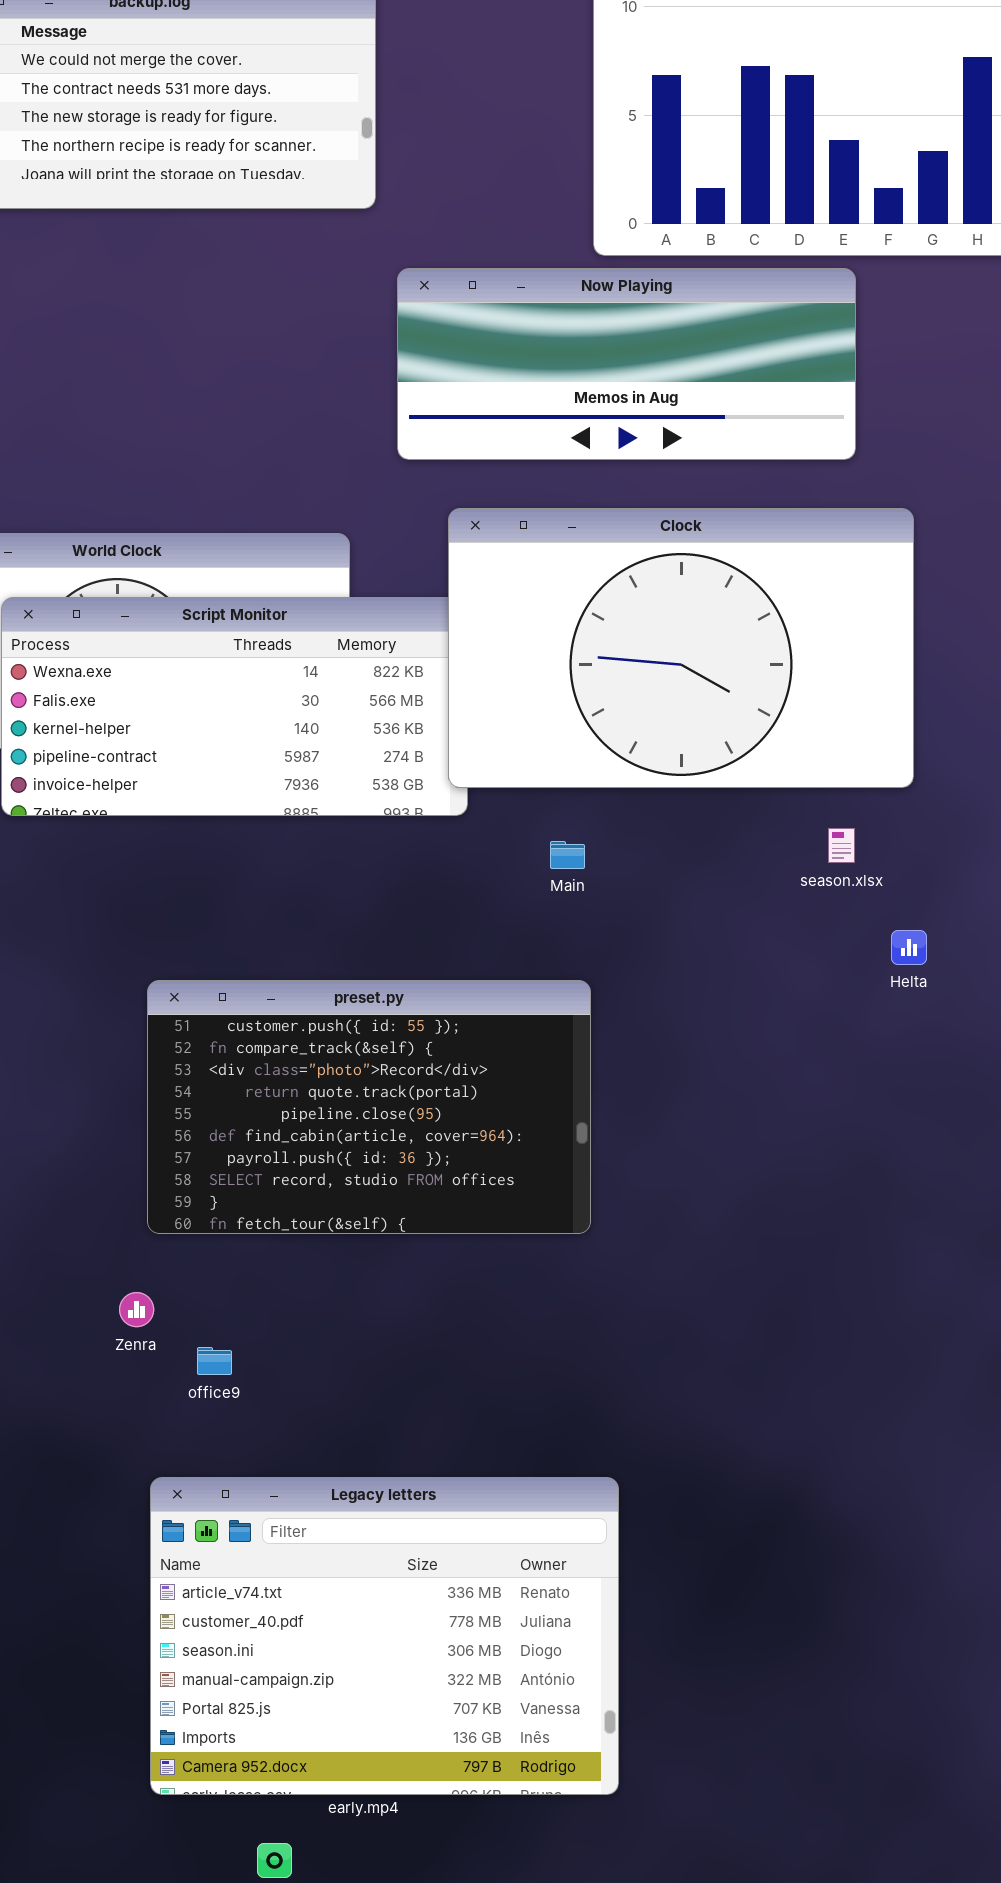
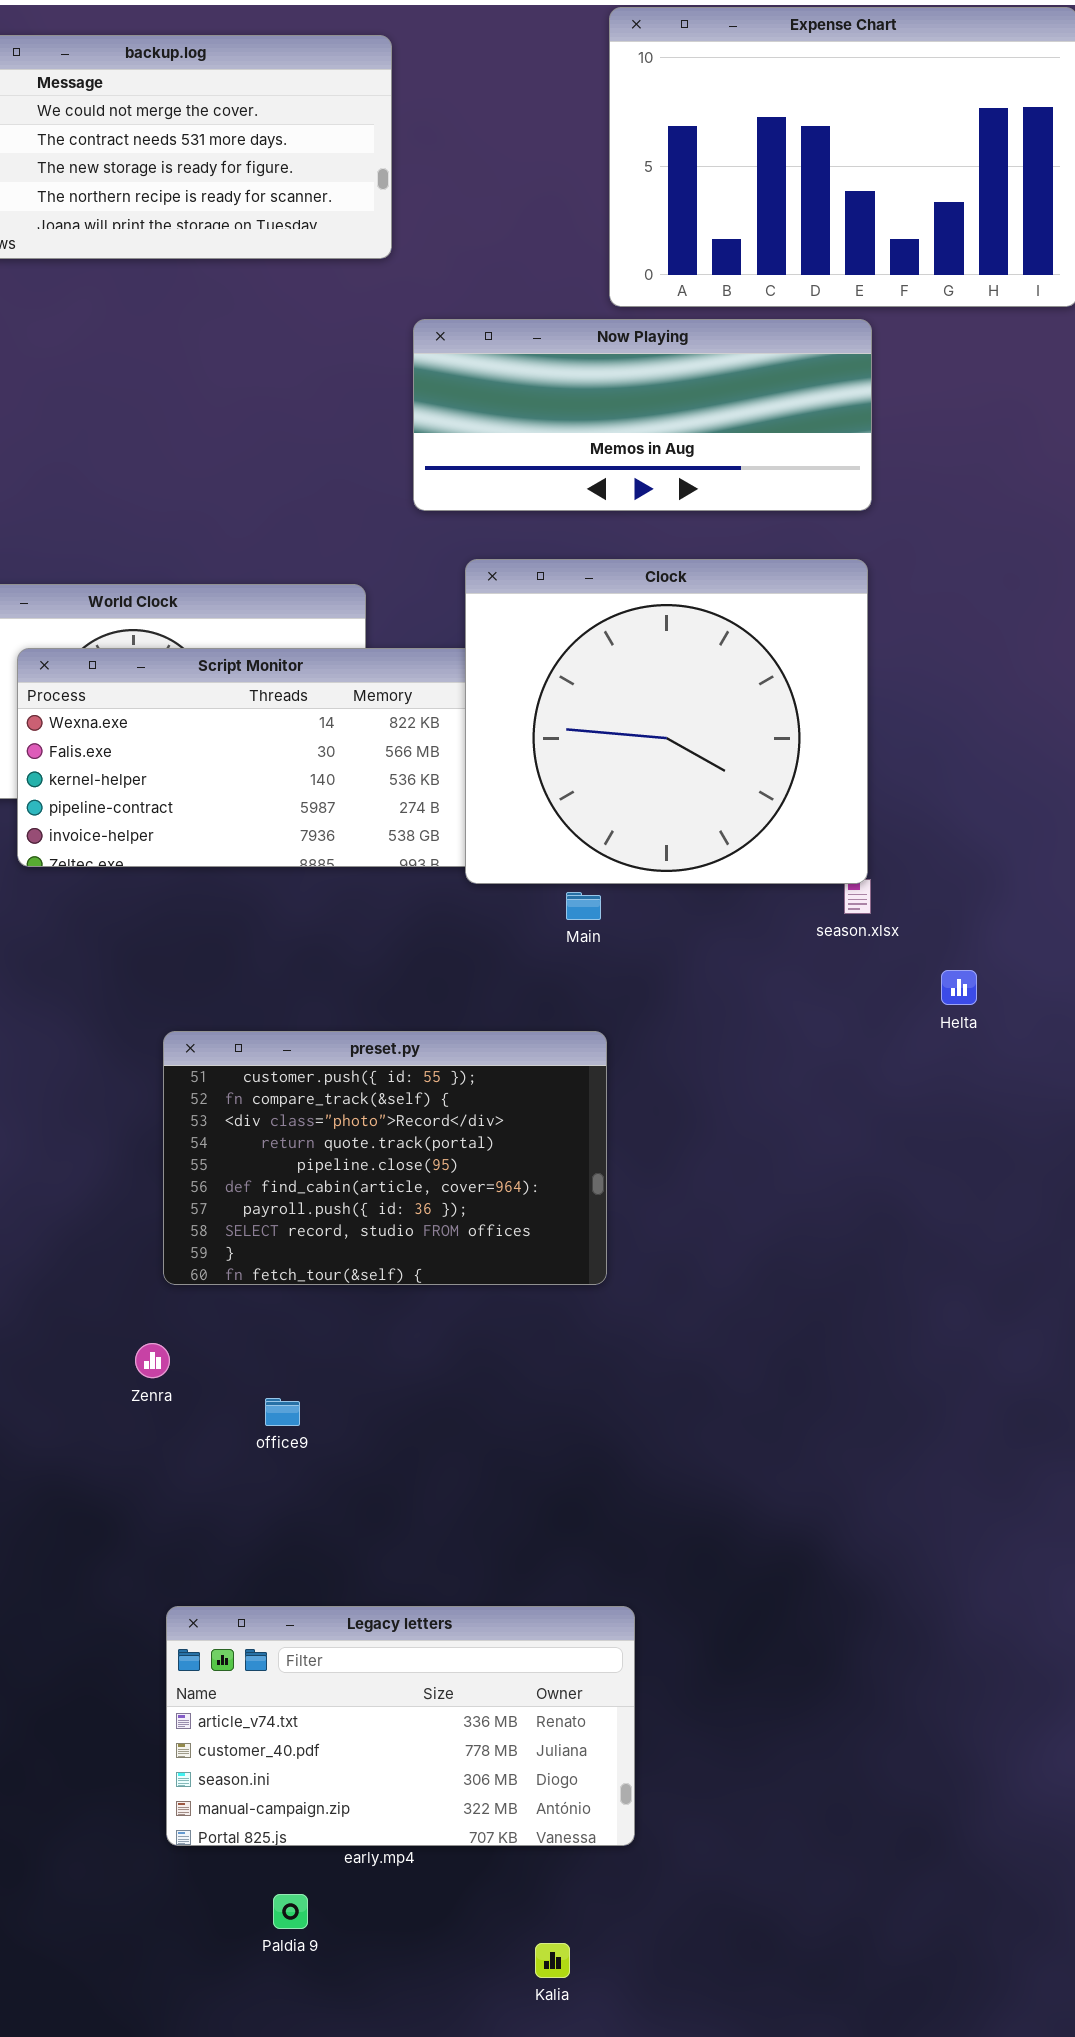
Clock: [448,508,914,788] -> [465,559,868,884], resized
Helta: [891,930,927,965] -> [941,970,977,1005], moved
office9: [197,1347,232,1375] -> [265,1398,300,1426], moved
Legacy letters: [150,1477,619,1795] -> [166,1606,635,1846], resized

